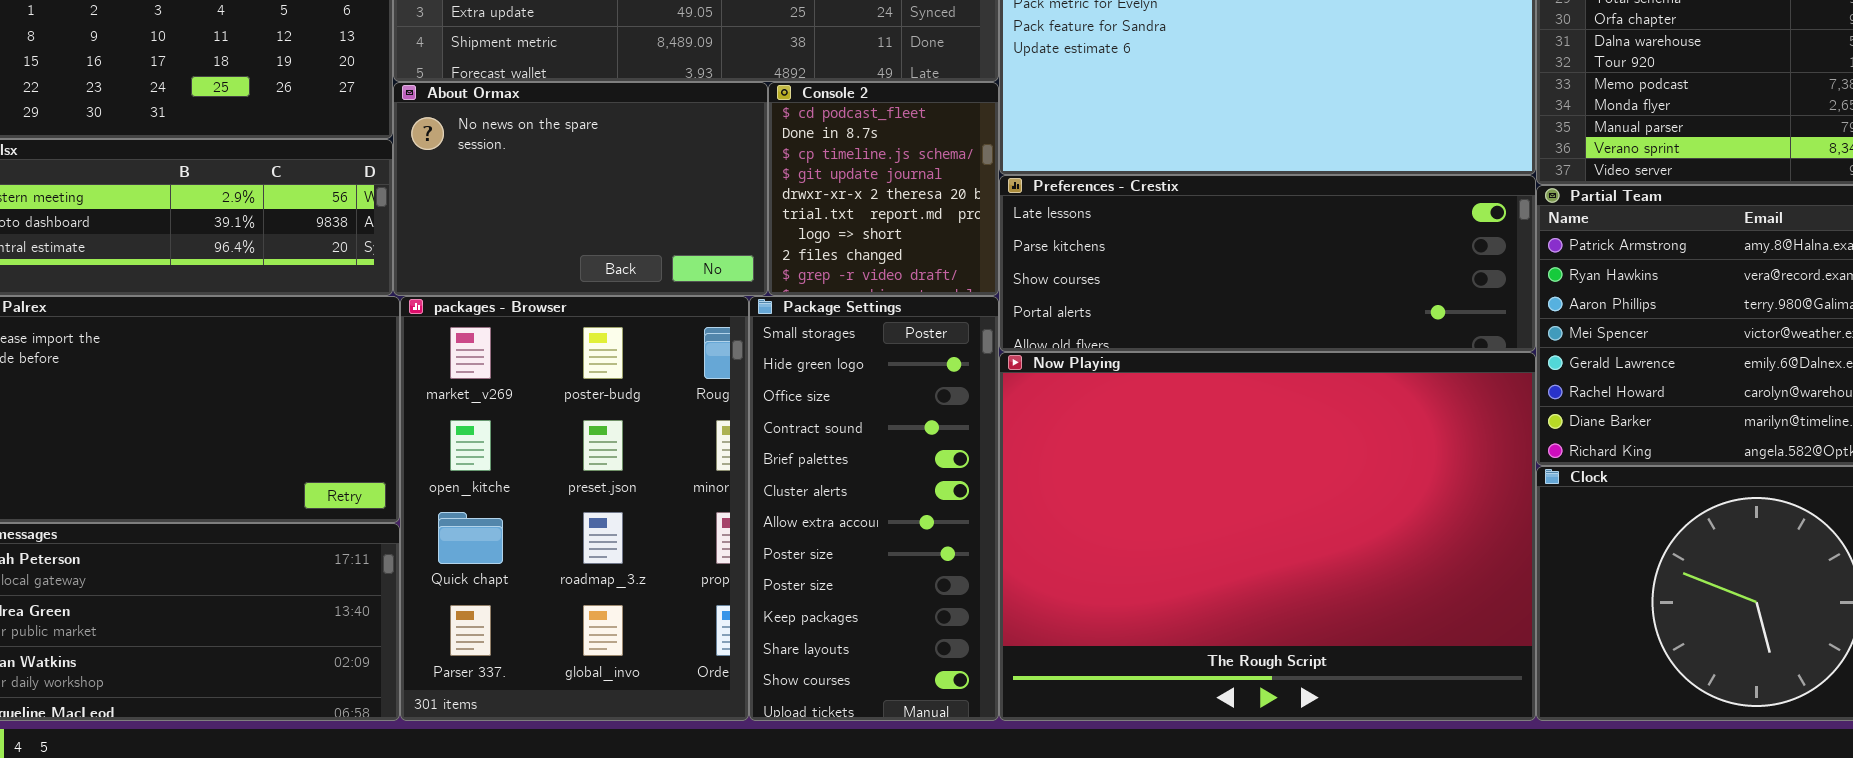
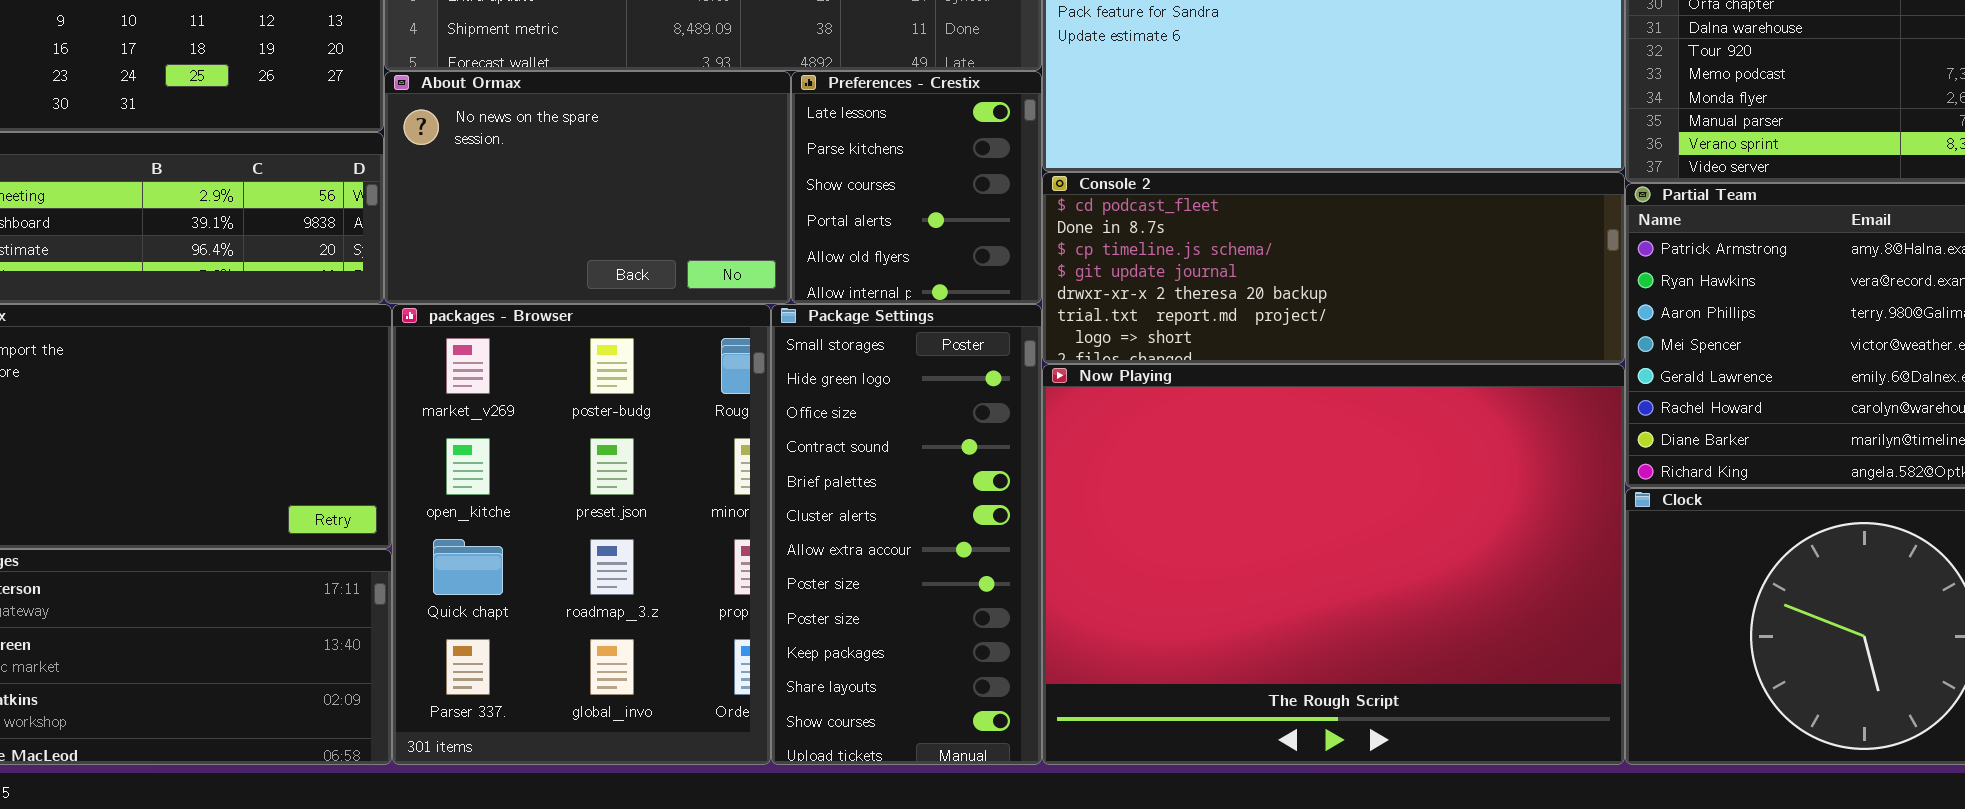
Console 2: [768,82,999,296] -> [1042,172,1625,364], moved, resized
Preferences - Crestix: [999,175,1536,352] -> [791,71,1042,304], moved, resized

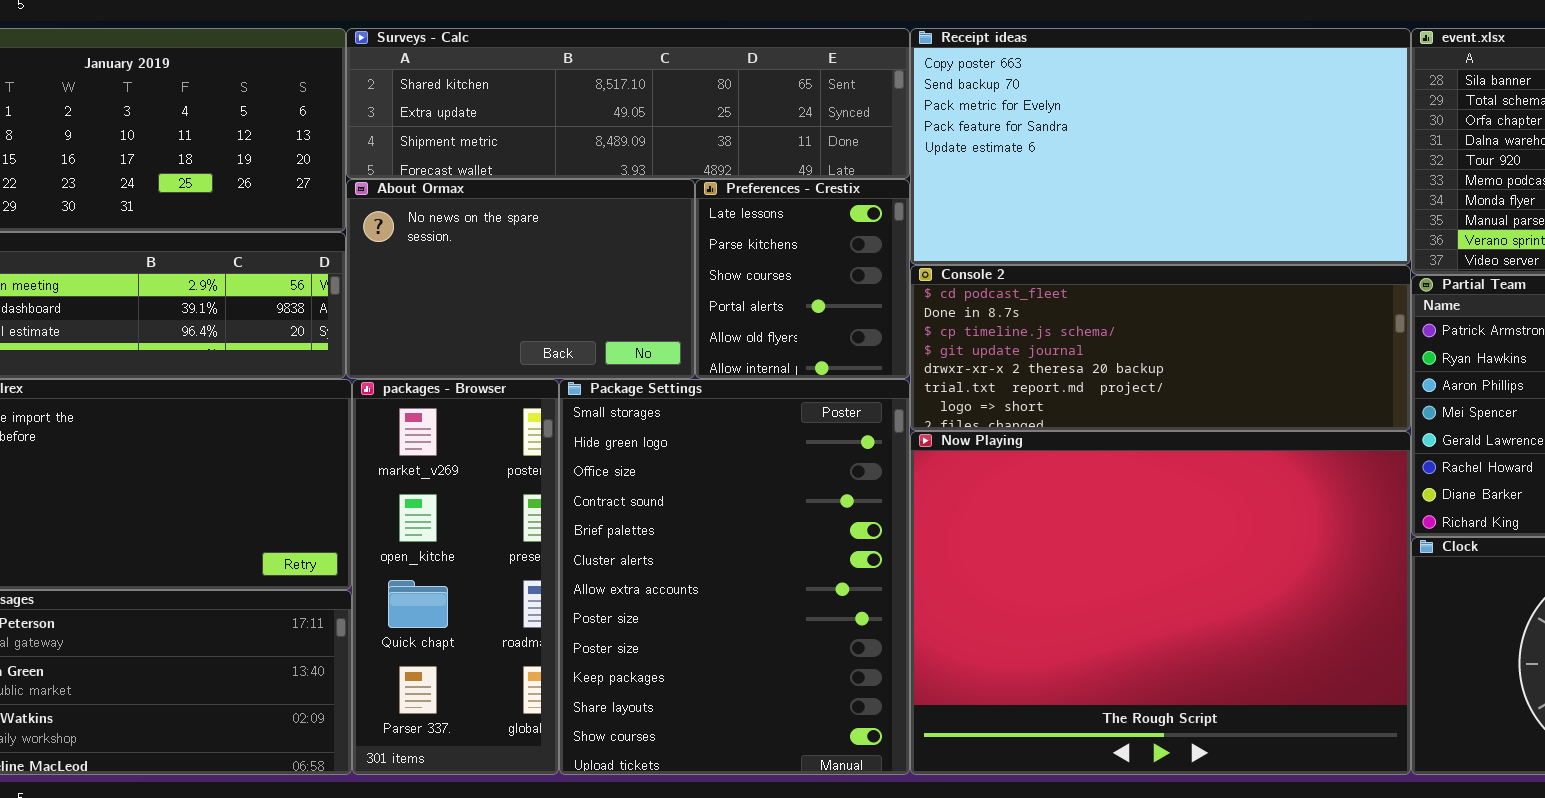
packages - Browser: [392,304,771,765] -> [352,379,559,775], resized
Package Settings: [771,304,1042,765] -> [559,379,910,775], resized

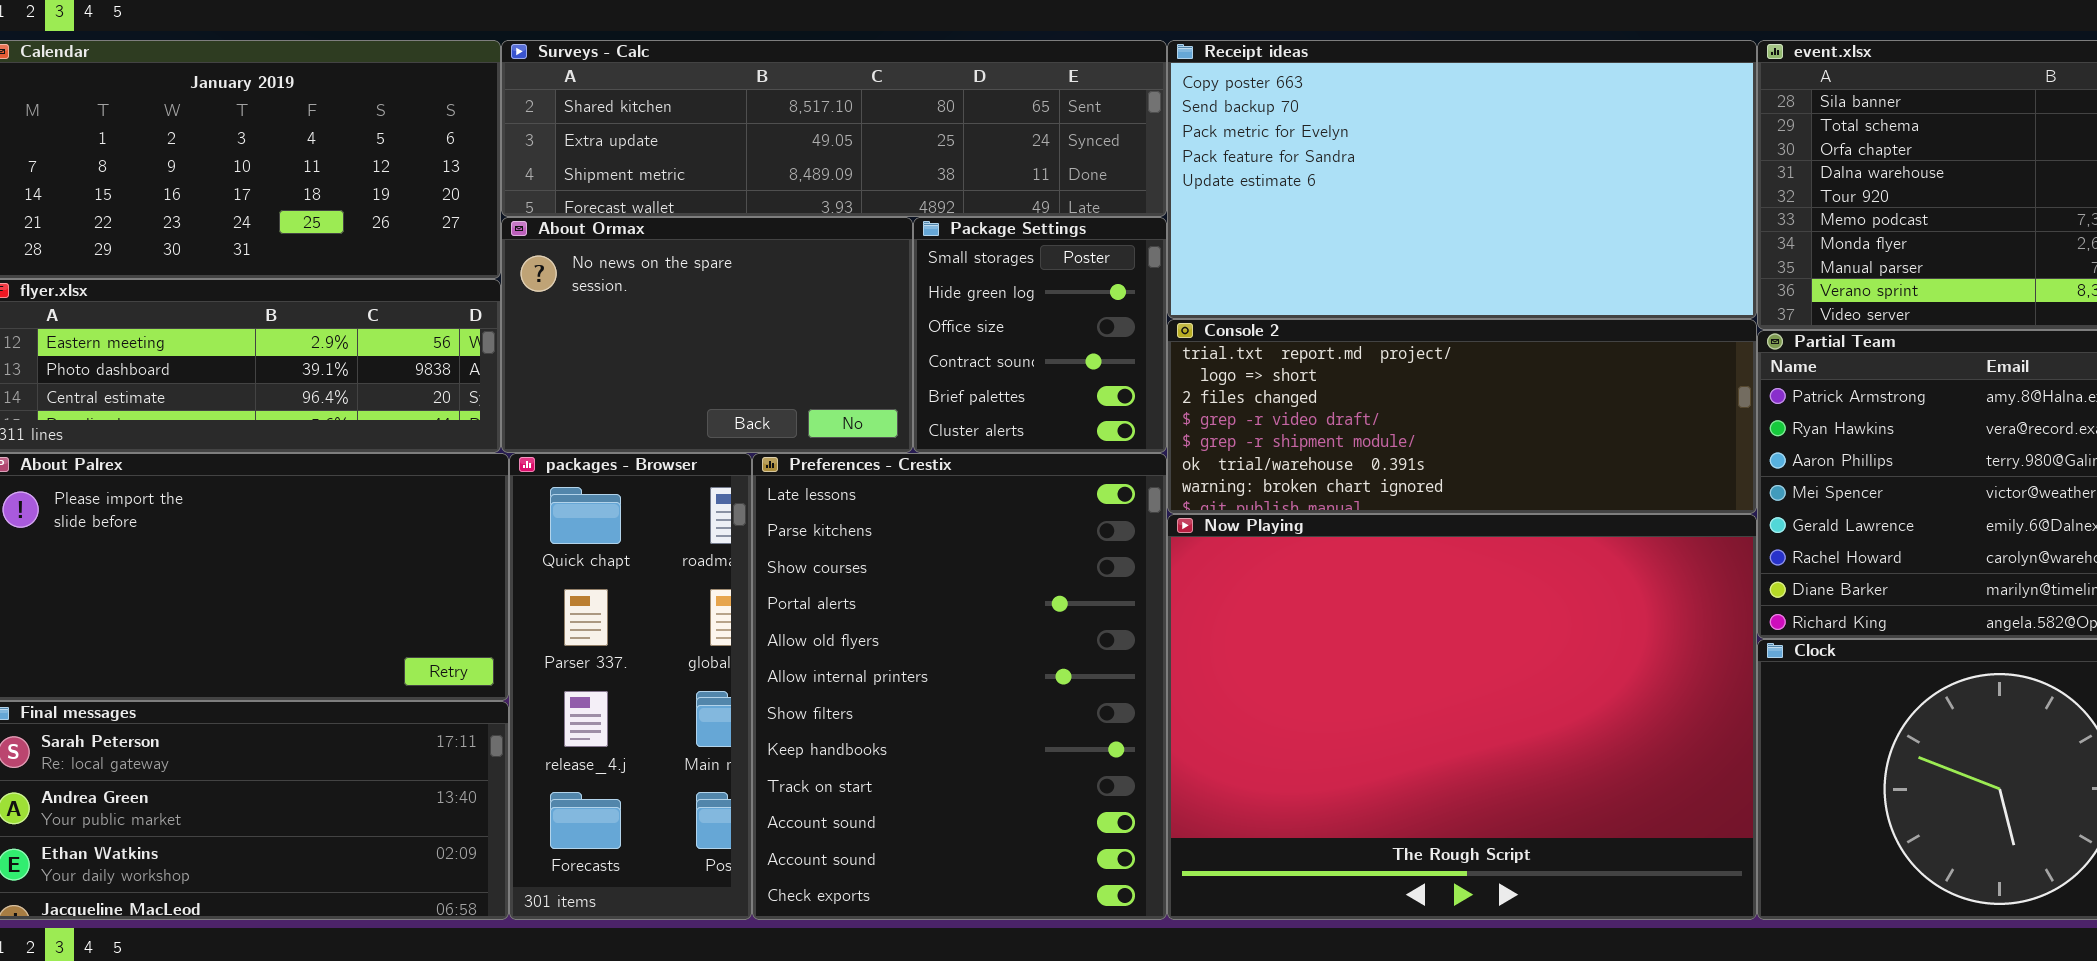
Preferences - Crestix: [695,179,910,379] -> [752,453,1167,920], moved, resized
Console 2: [910,265,1411,431] -> [1167,319,1757,514], scrolled down 5 rows
packages - Browser: [352,379,559,775] -> [509,453,752,920], scrolled down 2 rows
Package Settings: [559,379,910,775] -> [913,217,1167,453], moved, resized

